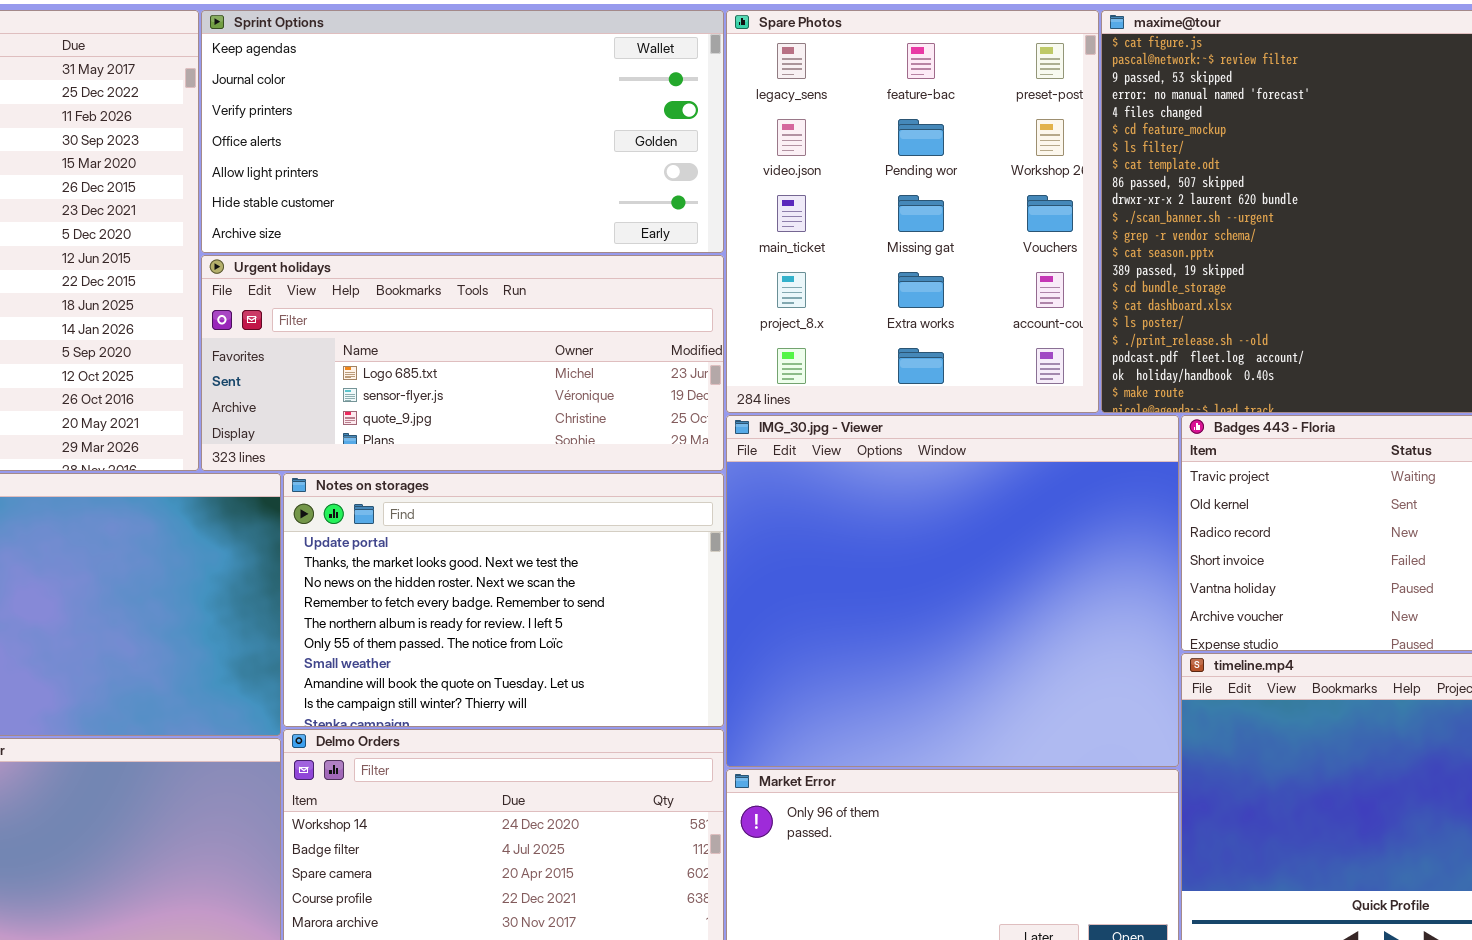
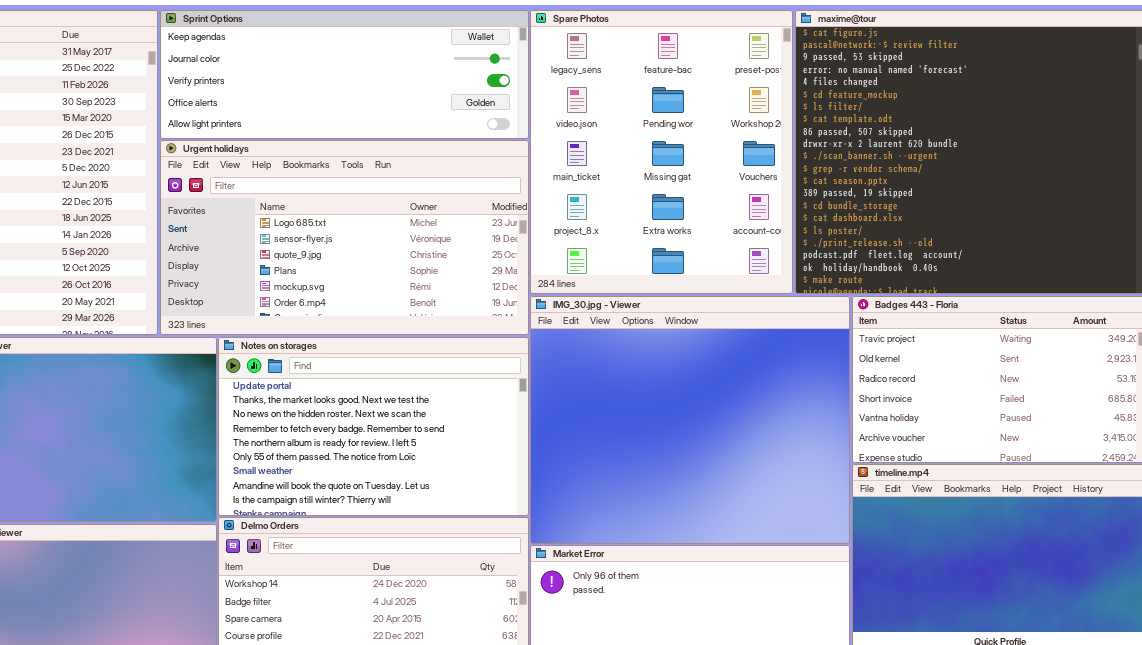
Sprint Options: [201,10,724,253] -> [160,10,529,139], resized
Urgent holidays: [201,255,724,471] -> [160,140,529,335], resized

